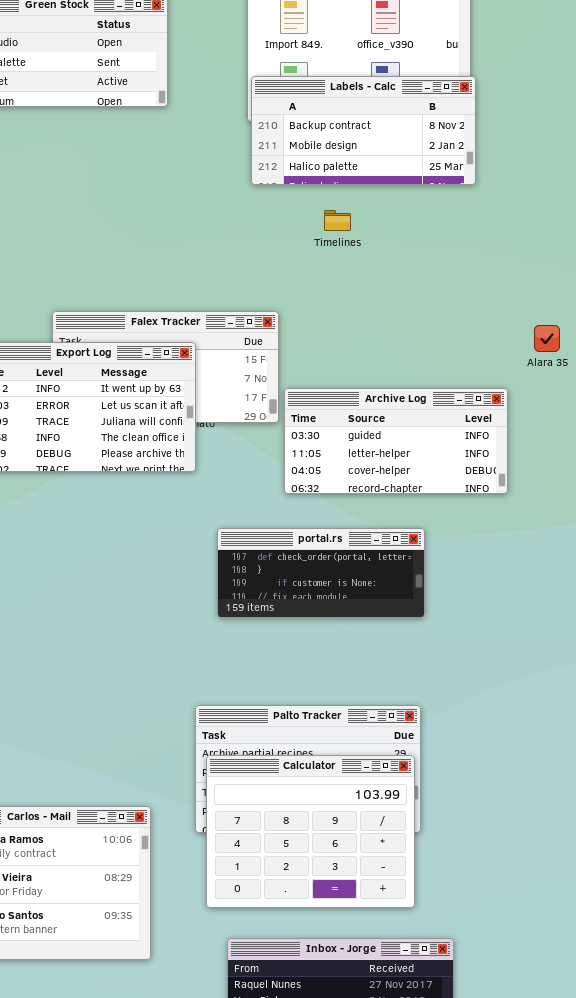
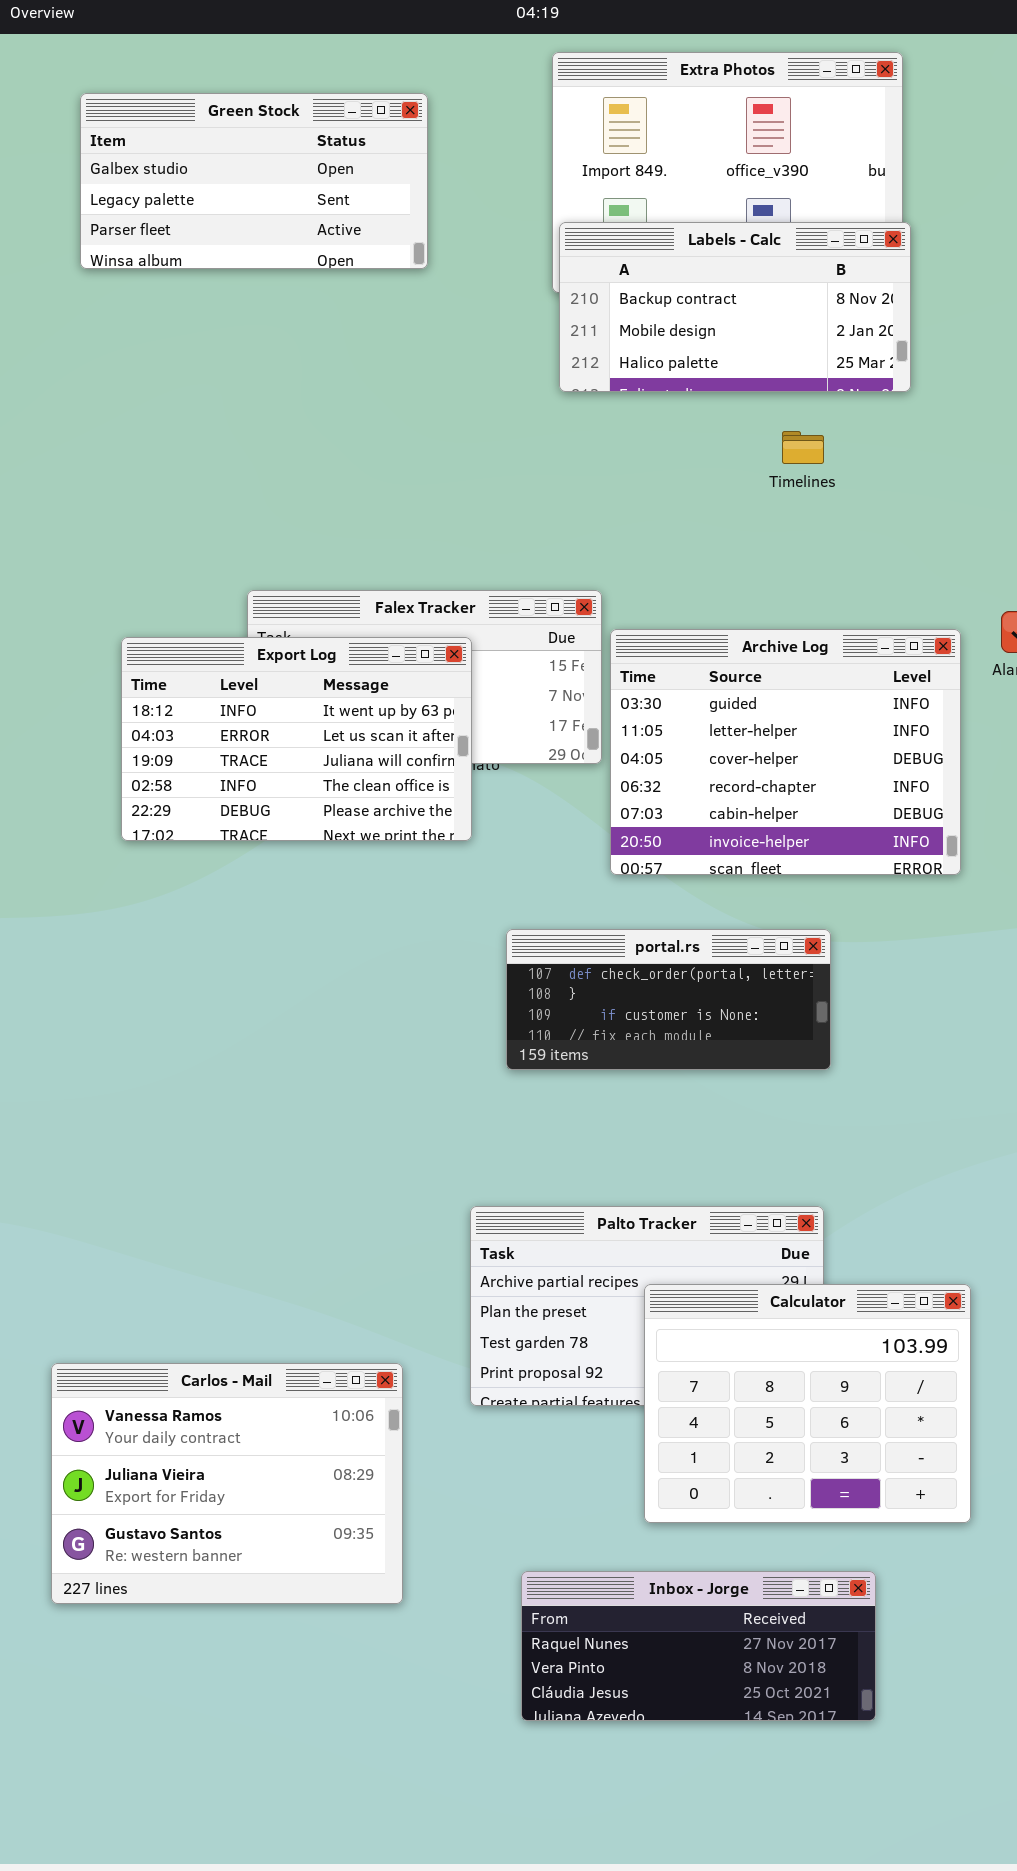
Timelines: [324,210,351,231] -> [782,431,824,464], moved
Archive Log: [284,388,508,494] -> [610,629,961,875], resized
Calculator: [206,755,415,908] -> [644,1284,971,1523], moved

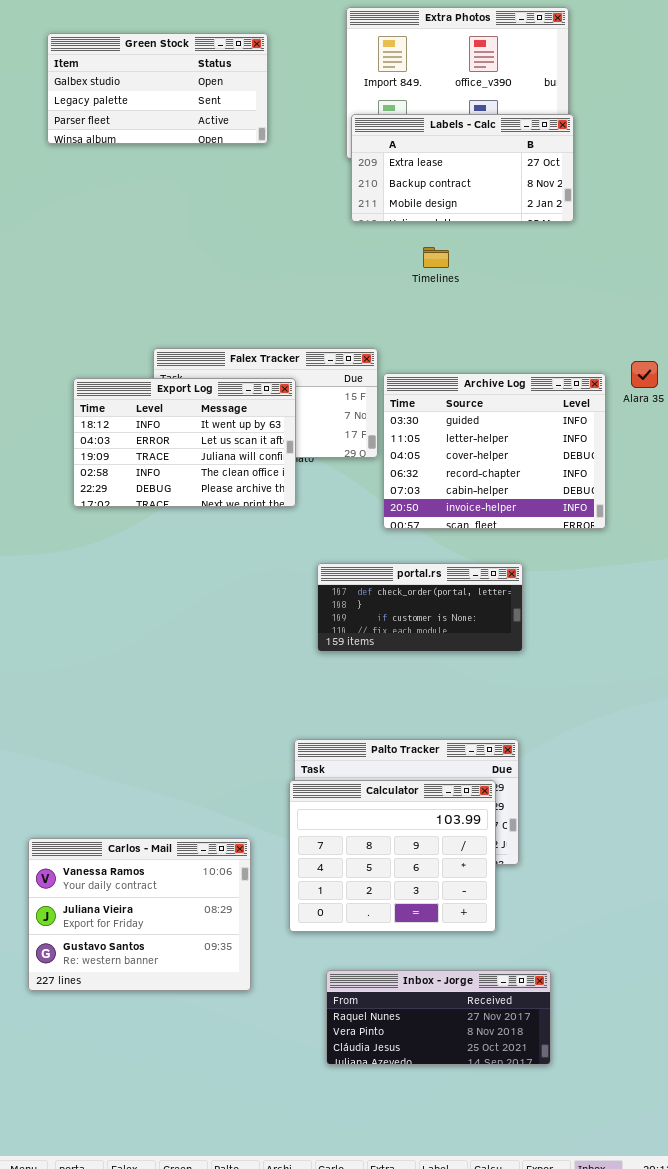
Labels - Calc: [559,222,911,392] -> [351,114,574,222], scrolled up 1 row
Timelines: [782,431,824,464] -> [423,247,449,268], moved
Calculator: [644,1284,971,1523] -> [289,780,496,932], moved

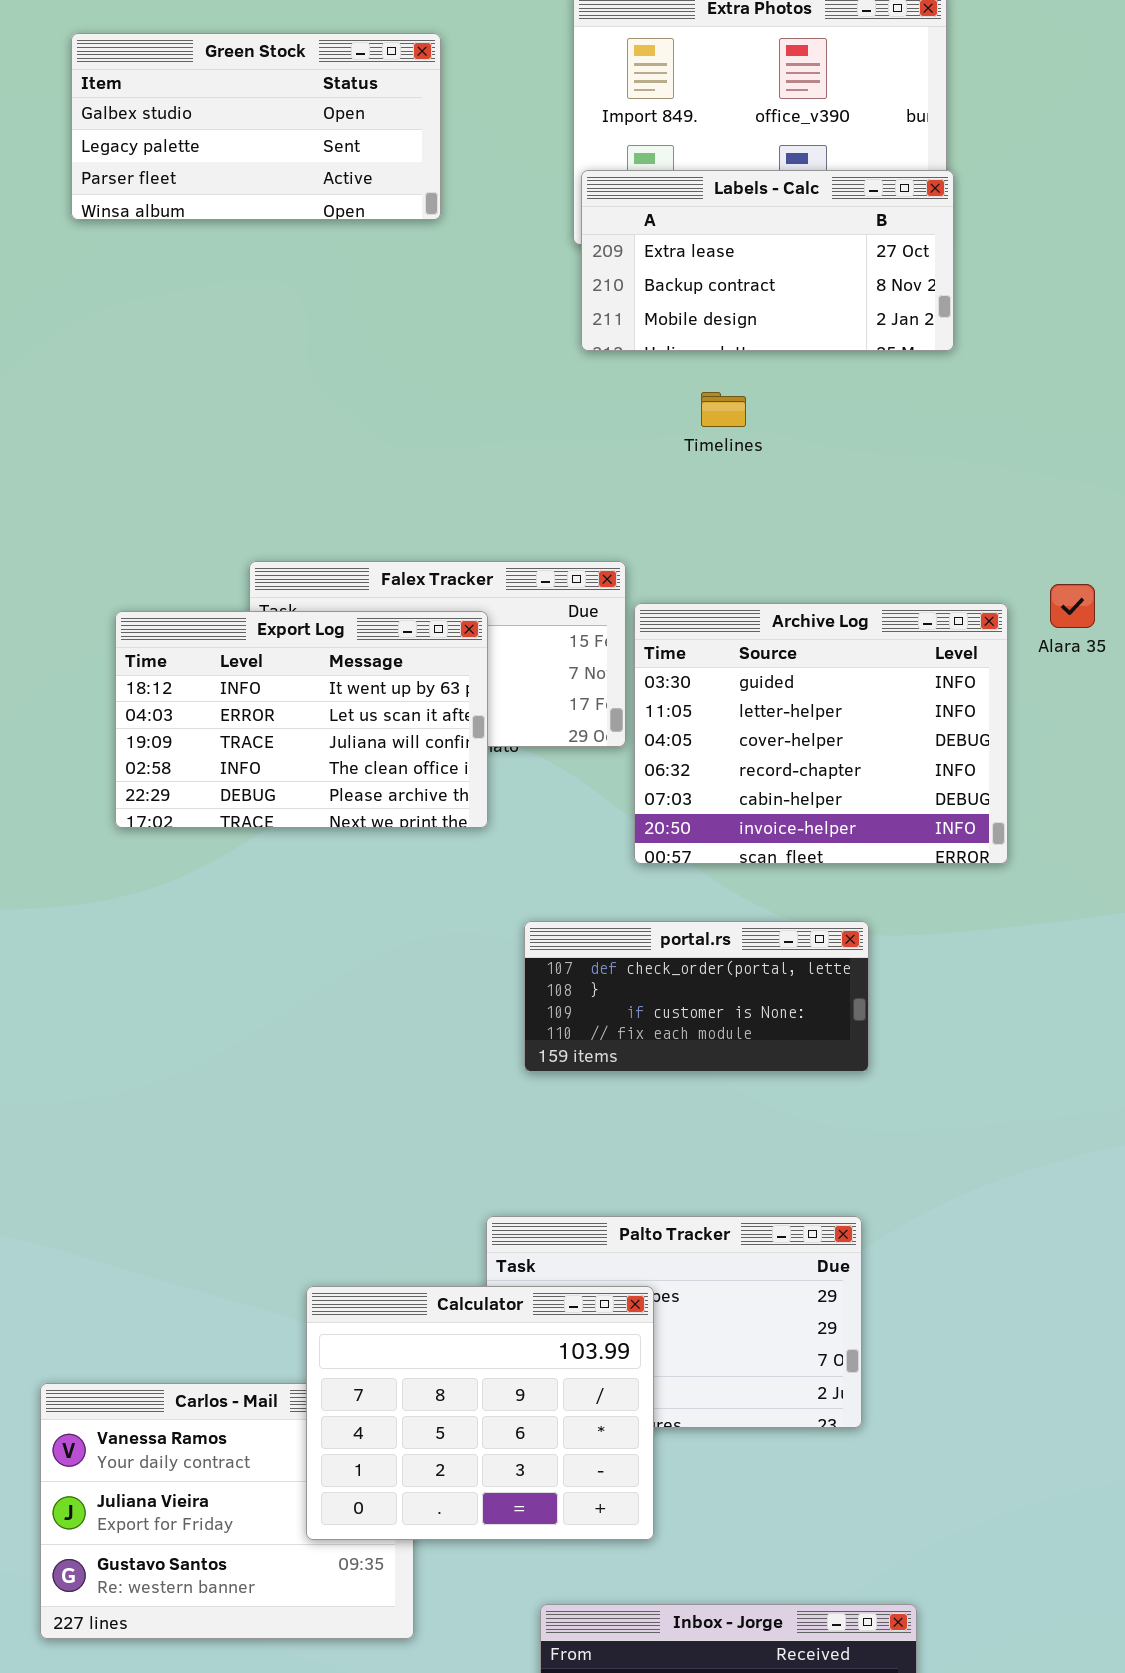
Calculator: [289,780,496,932] -> [306,1286,654,1540], moved

